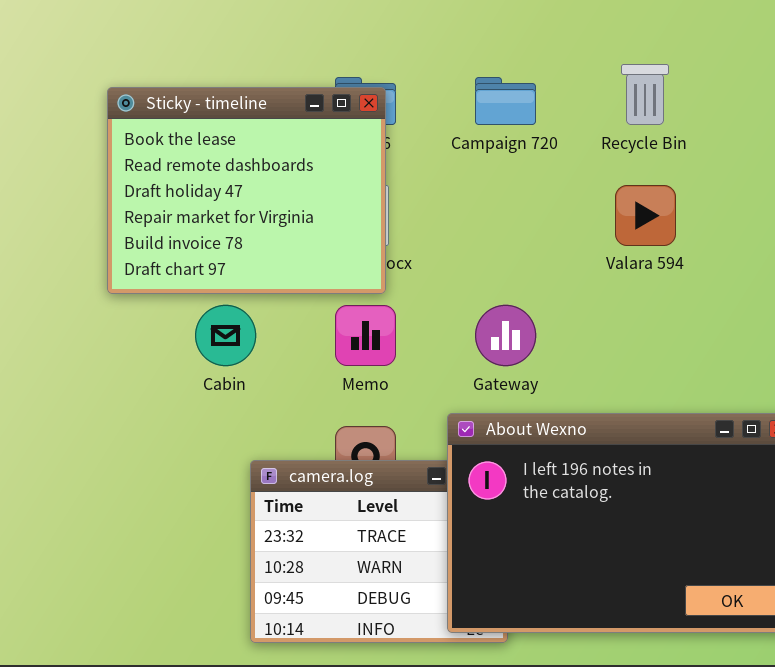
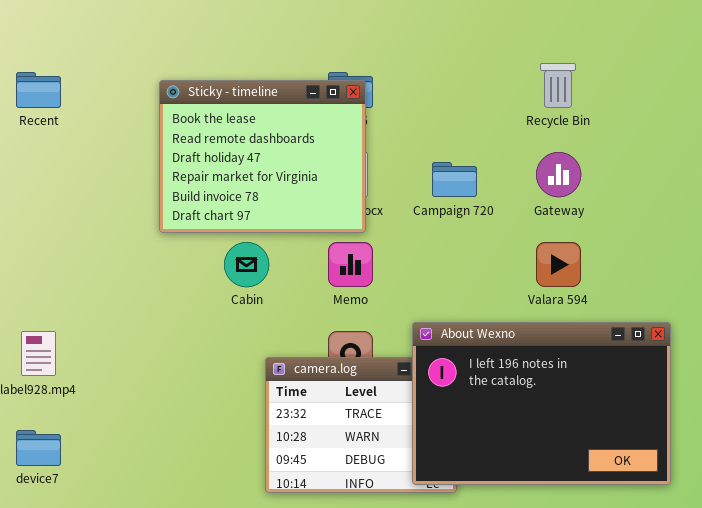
Campaign 720: [475,77,536,125] -> [432,162,477,197], moved
Valara 594: [615,185,676,246] -> [536,242,581,287], moved
Gateway: [475,305,536,366] -> [536,152,581,197], moved

